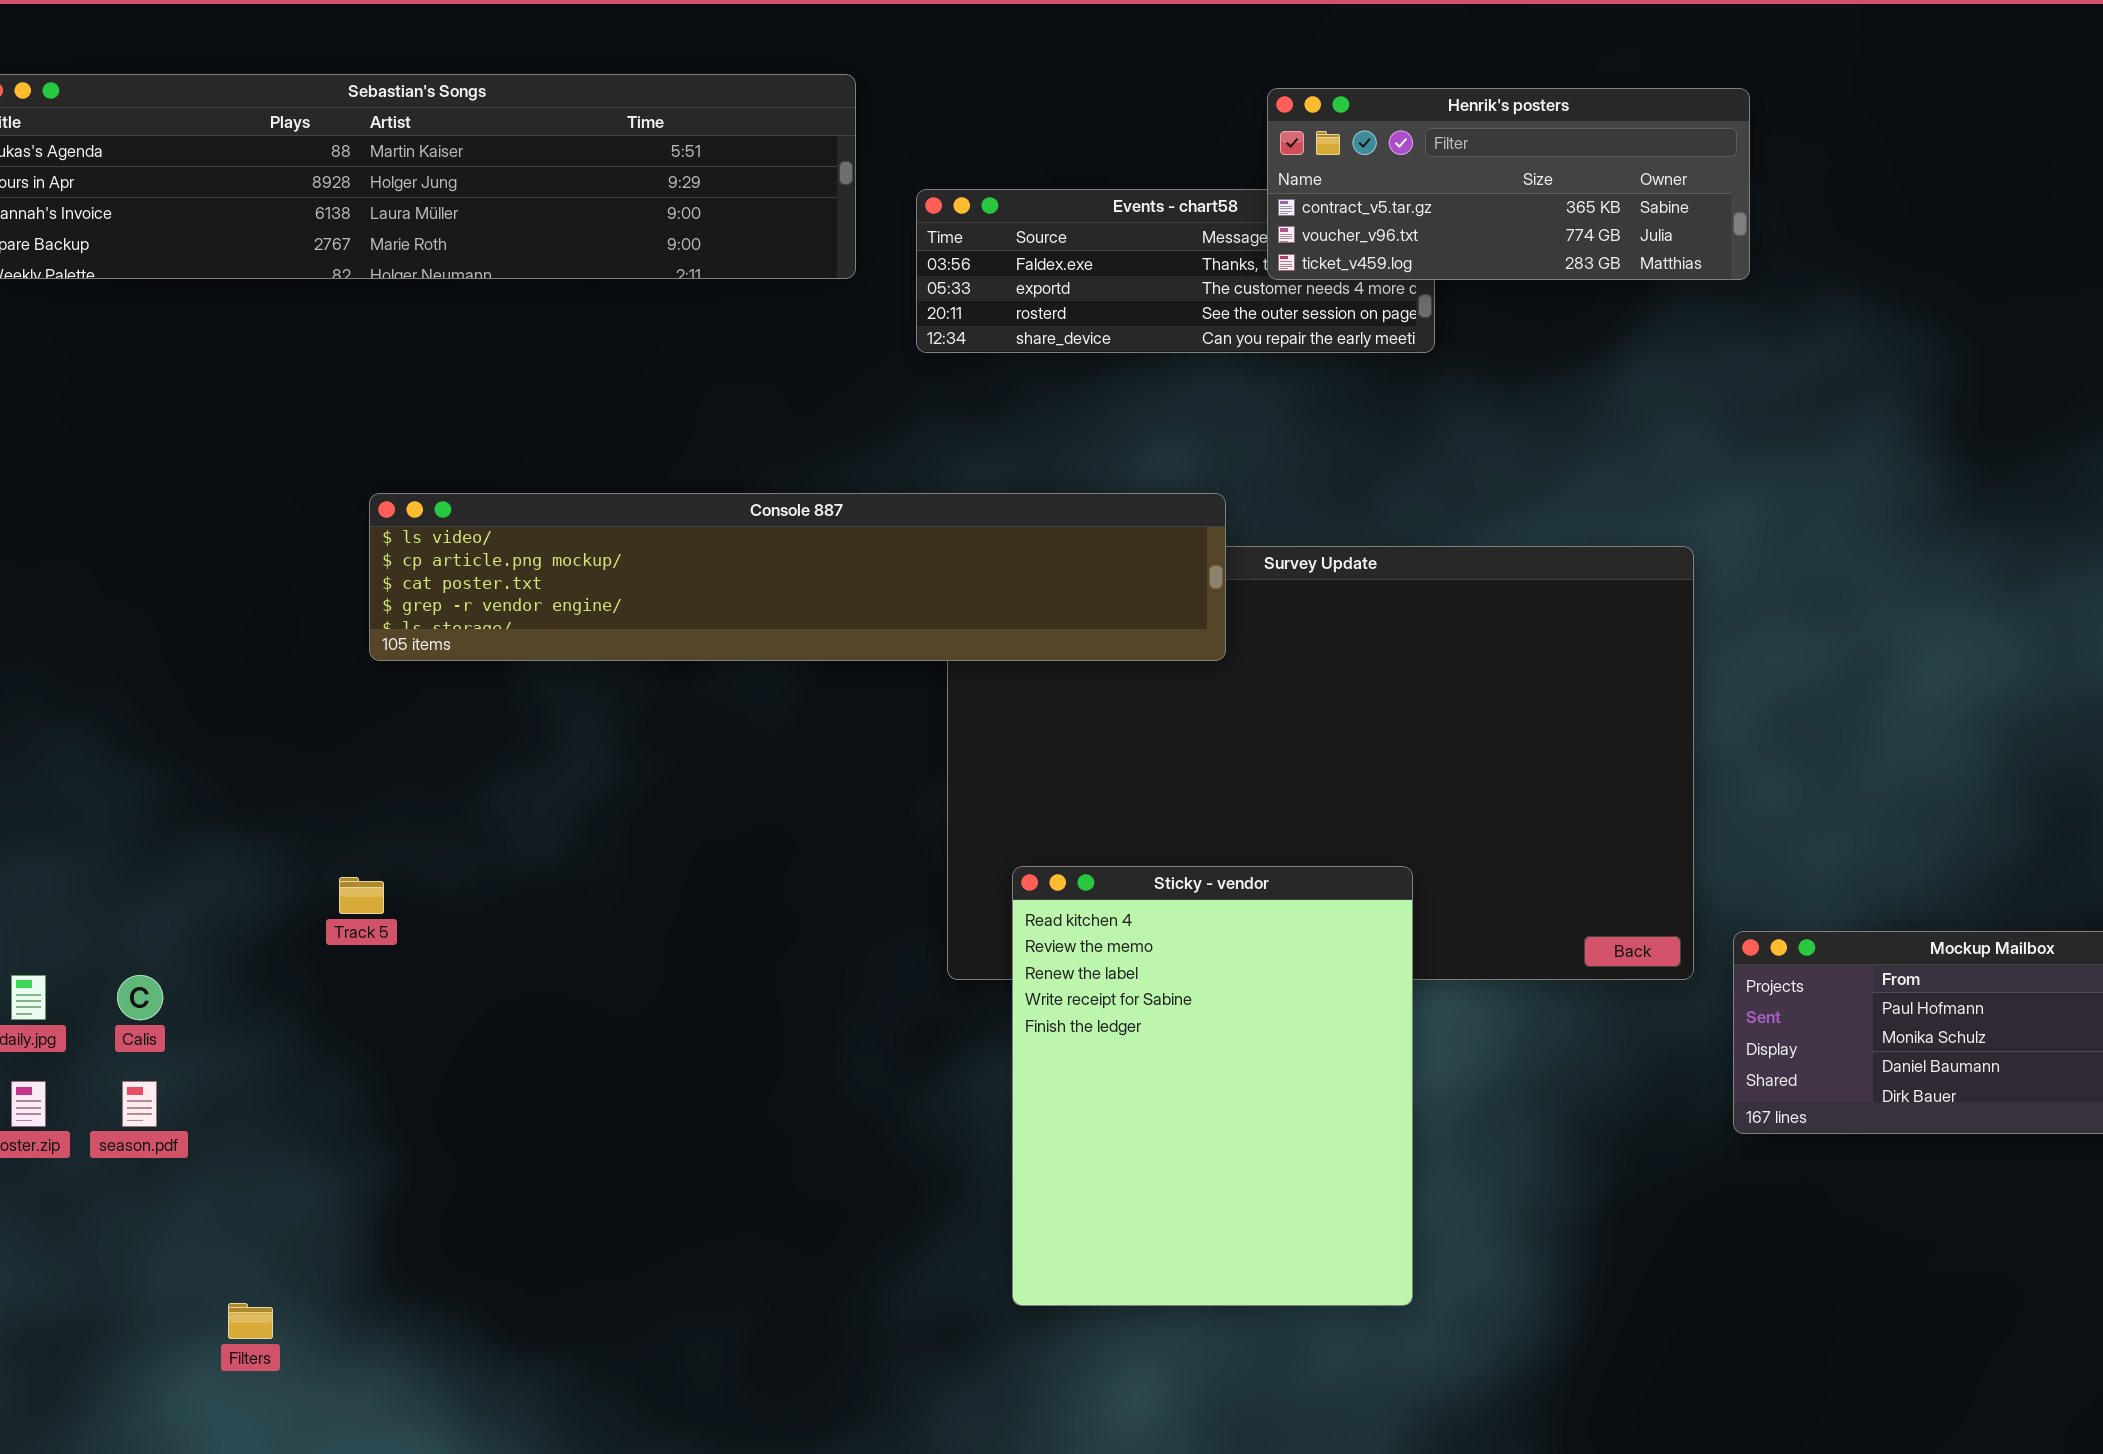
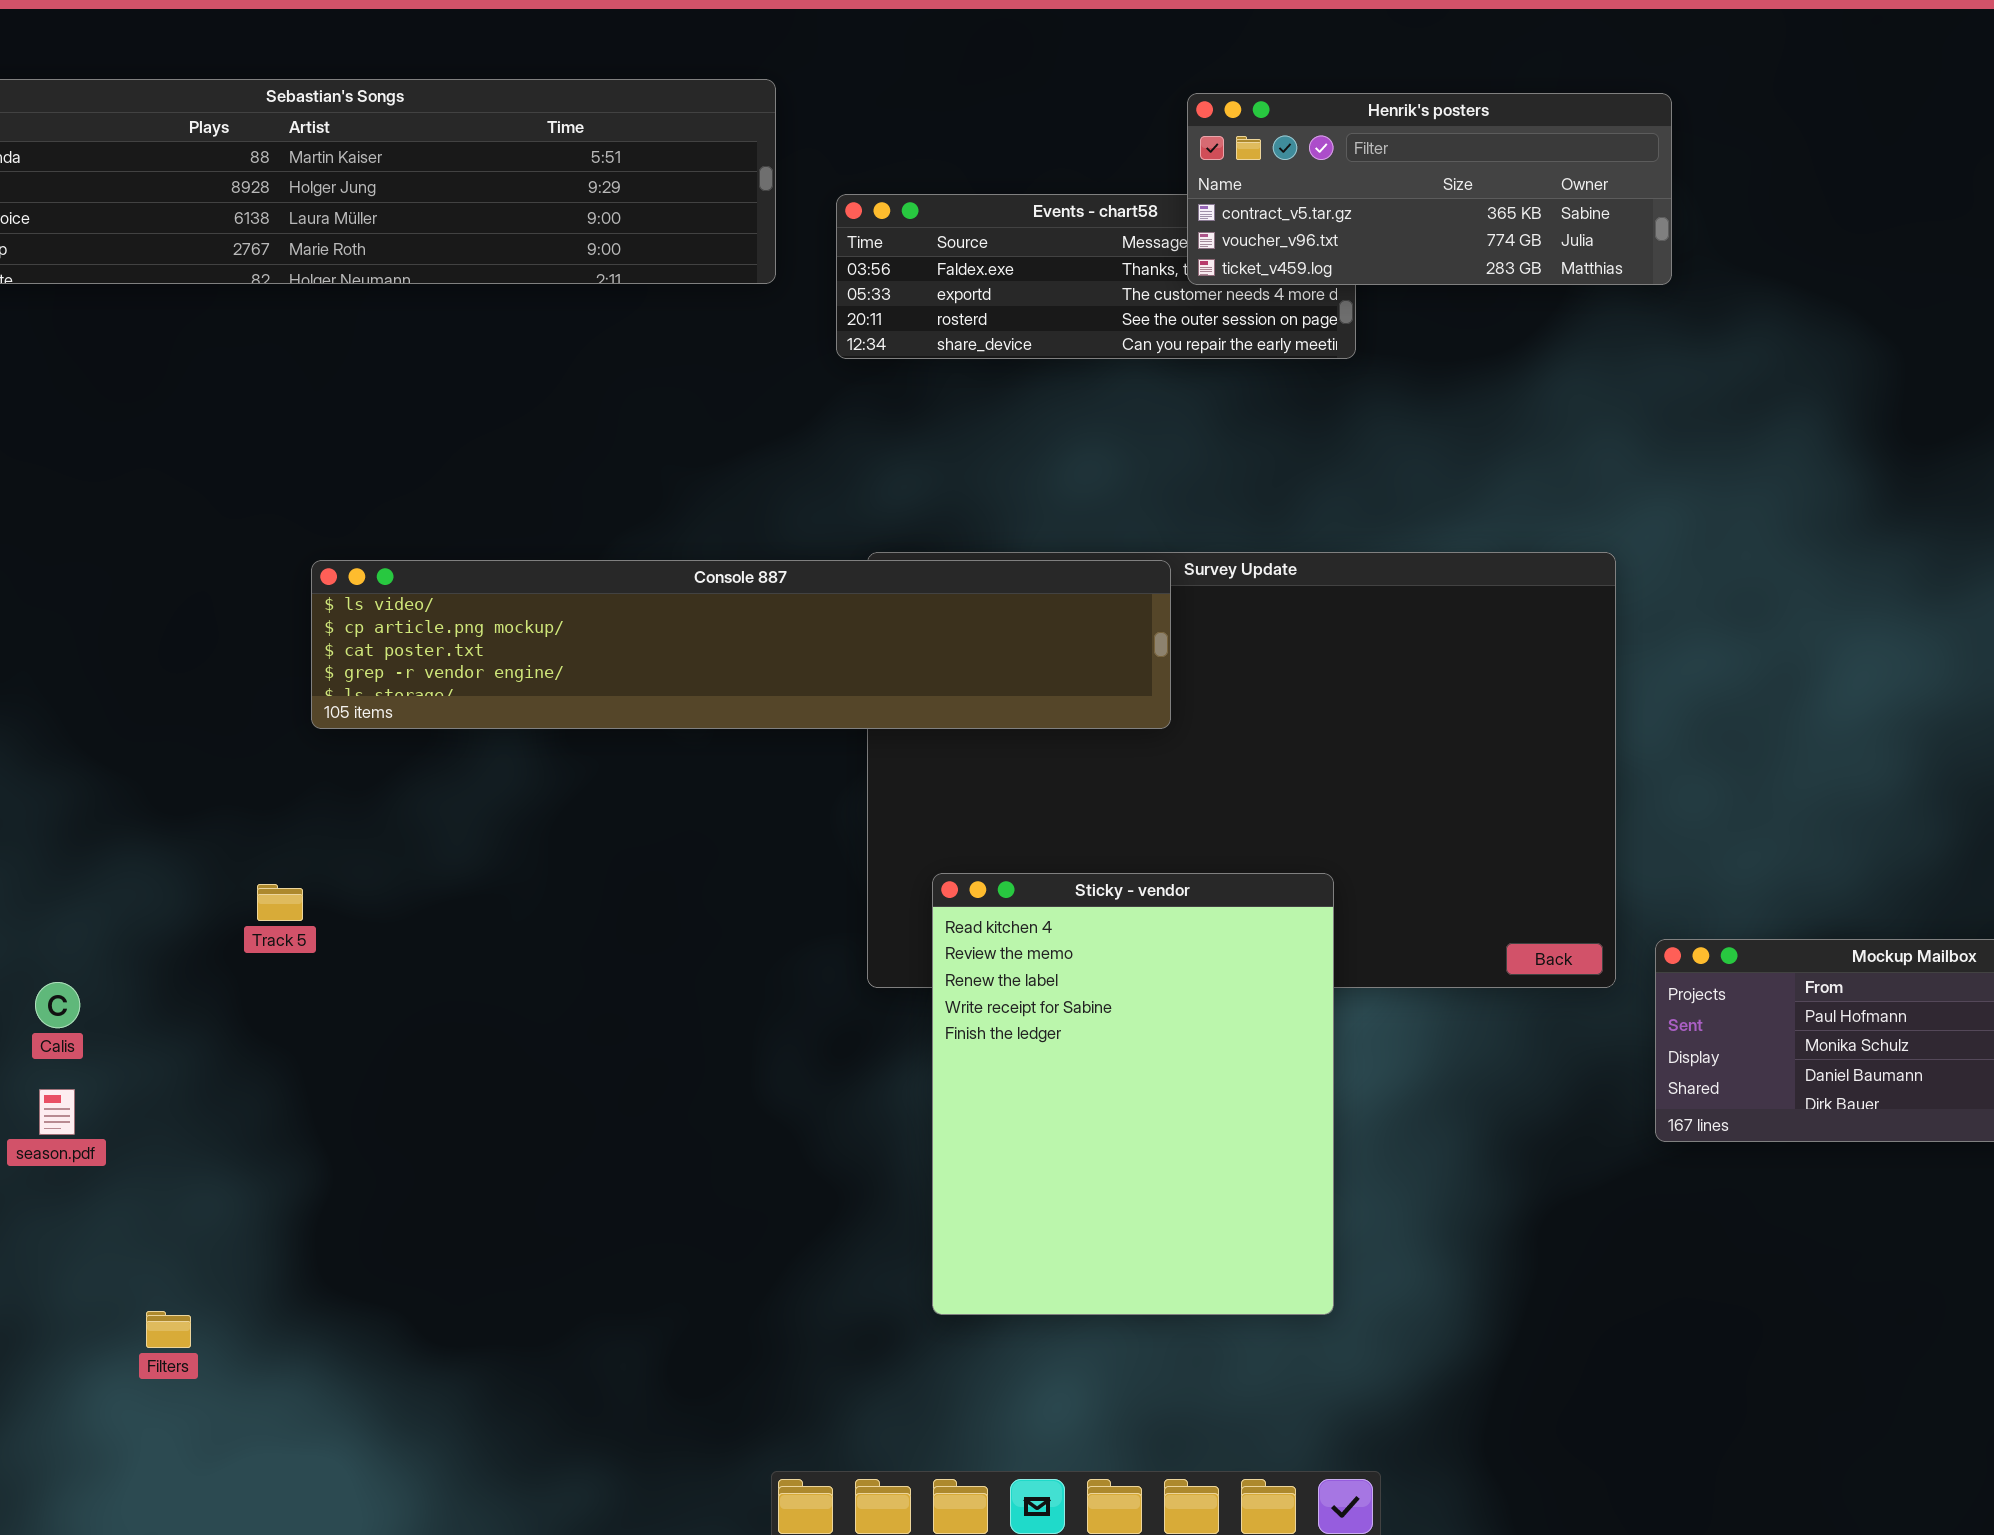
Console 887: [369,493,1226,661] -> [311,560,1171,729], moved

